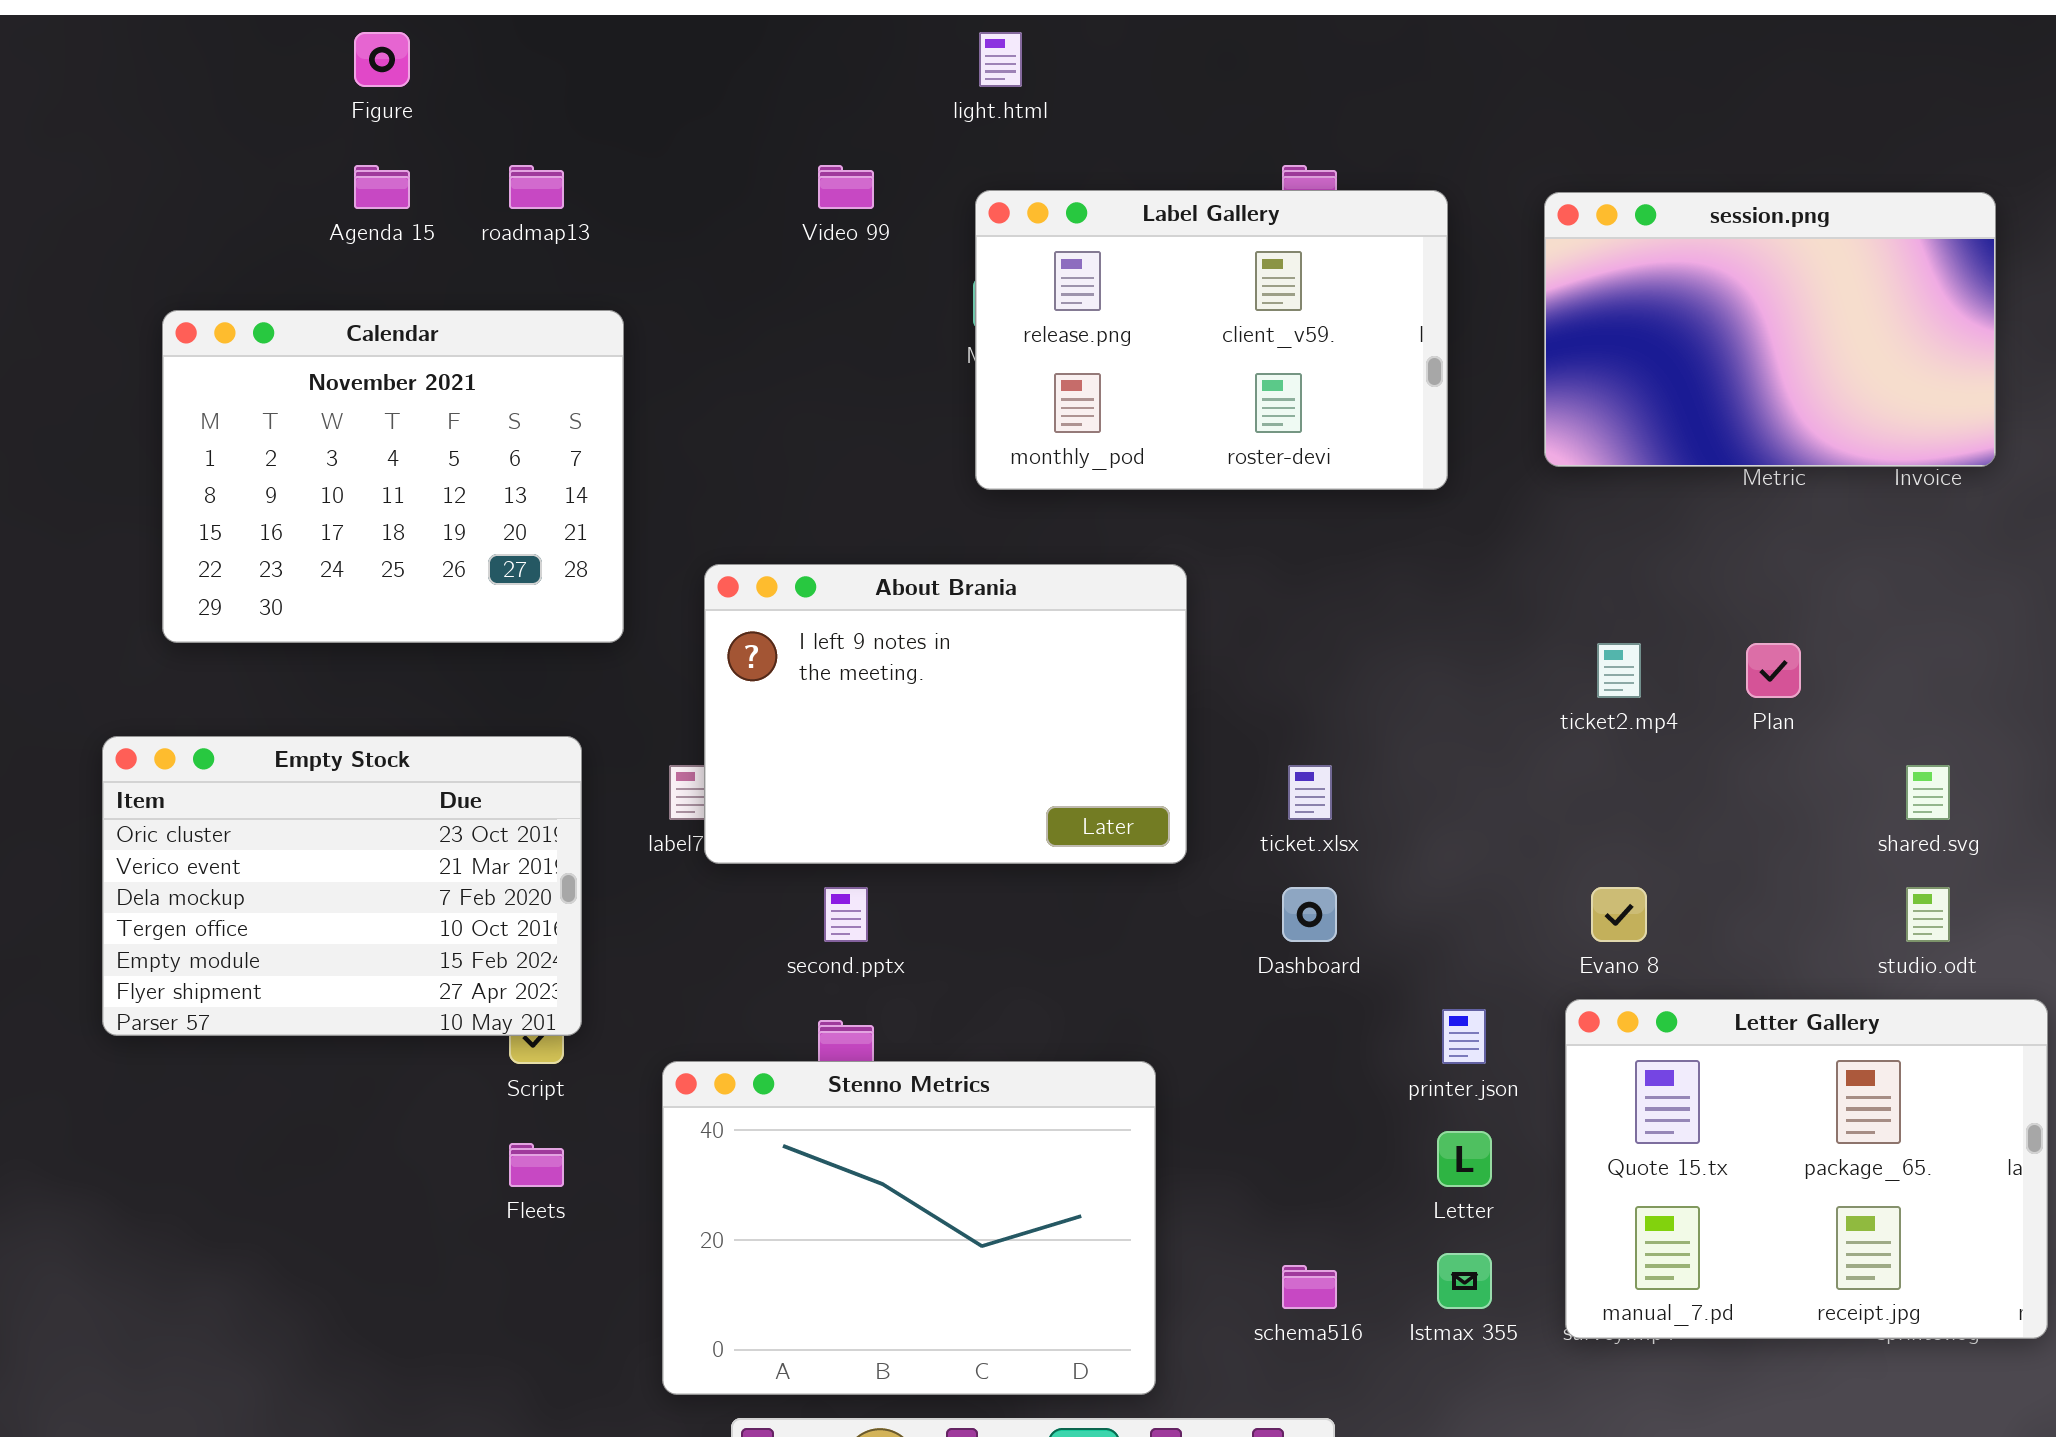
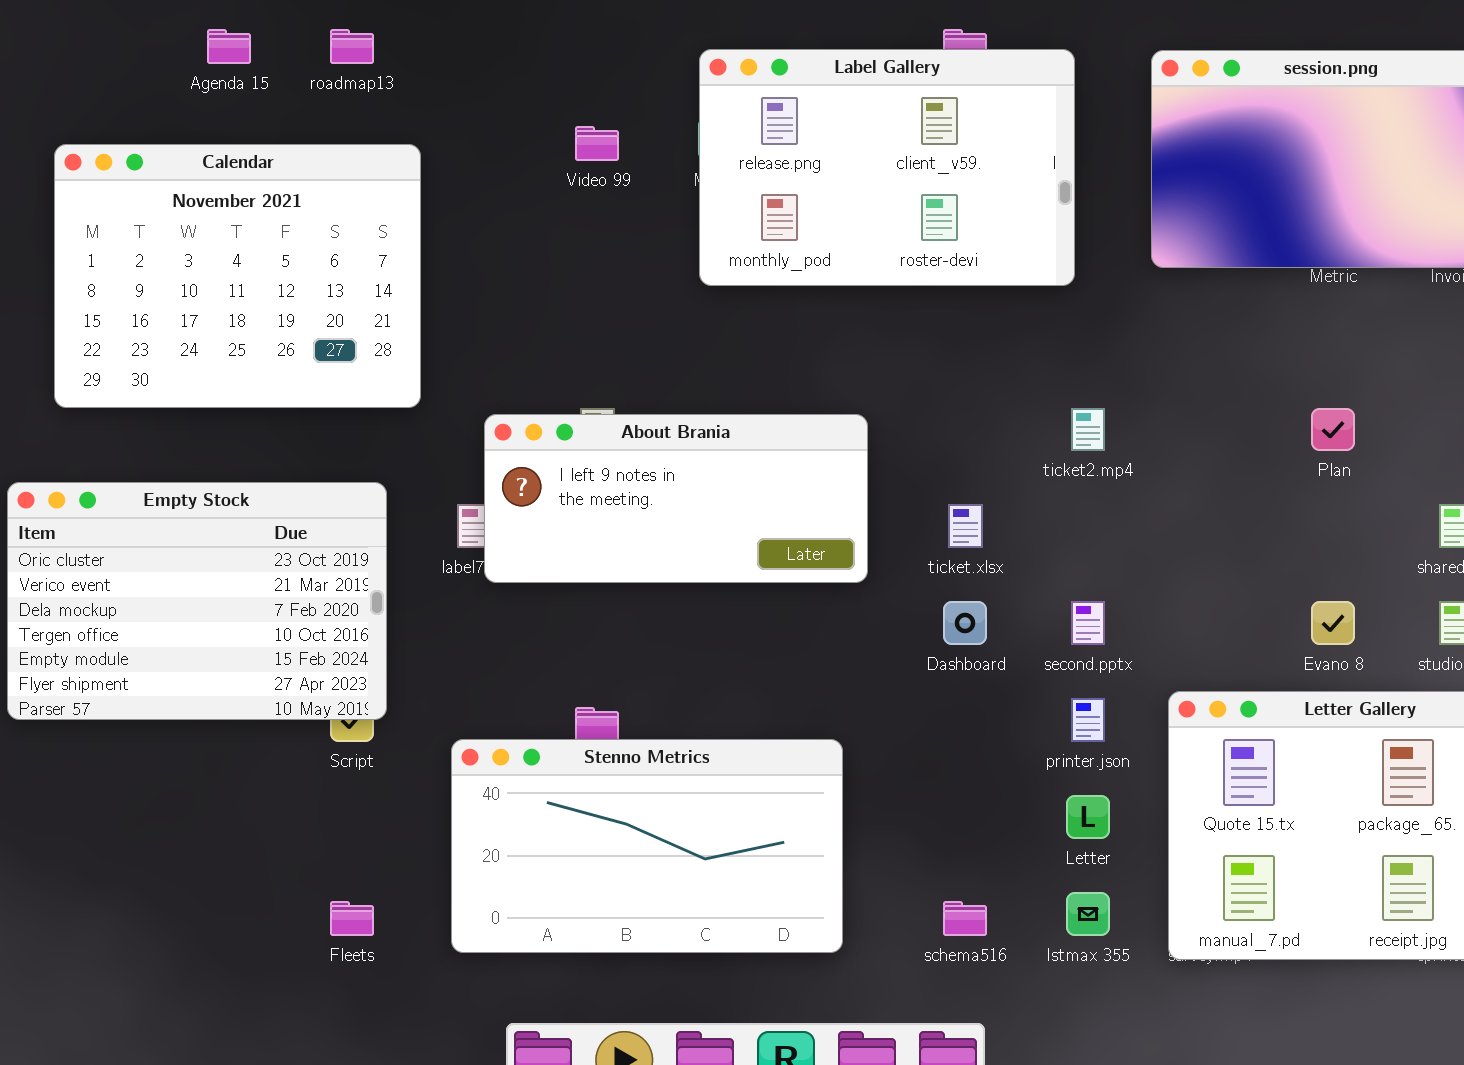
Video 99: [818,165,874,209] -> [575,126,619,161], moved
About Brania: [704,564,1187,864] -> [484,414,868,583], resized
ticket2.mp4: [1597,643,1641,698] -> [1071,408,1105,451], moved
second.pptx: [824,887,868,942] -> [1071,601,1105,645], moved
Evano 8: [1591,887,1647,942] -> [1311,601,1355,645], moved
Stenno Metrics: [662,1061,1156,1395] -> [451,739,843,953], resized
Fleets: [509,1143,564,1187] -> [330,901,374,936], moved

